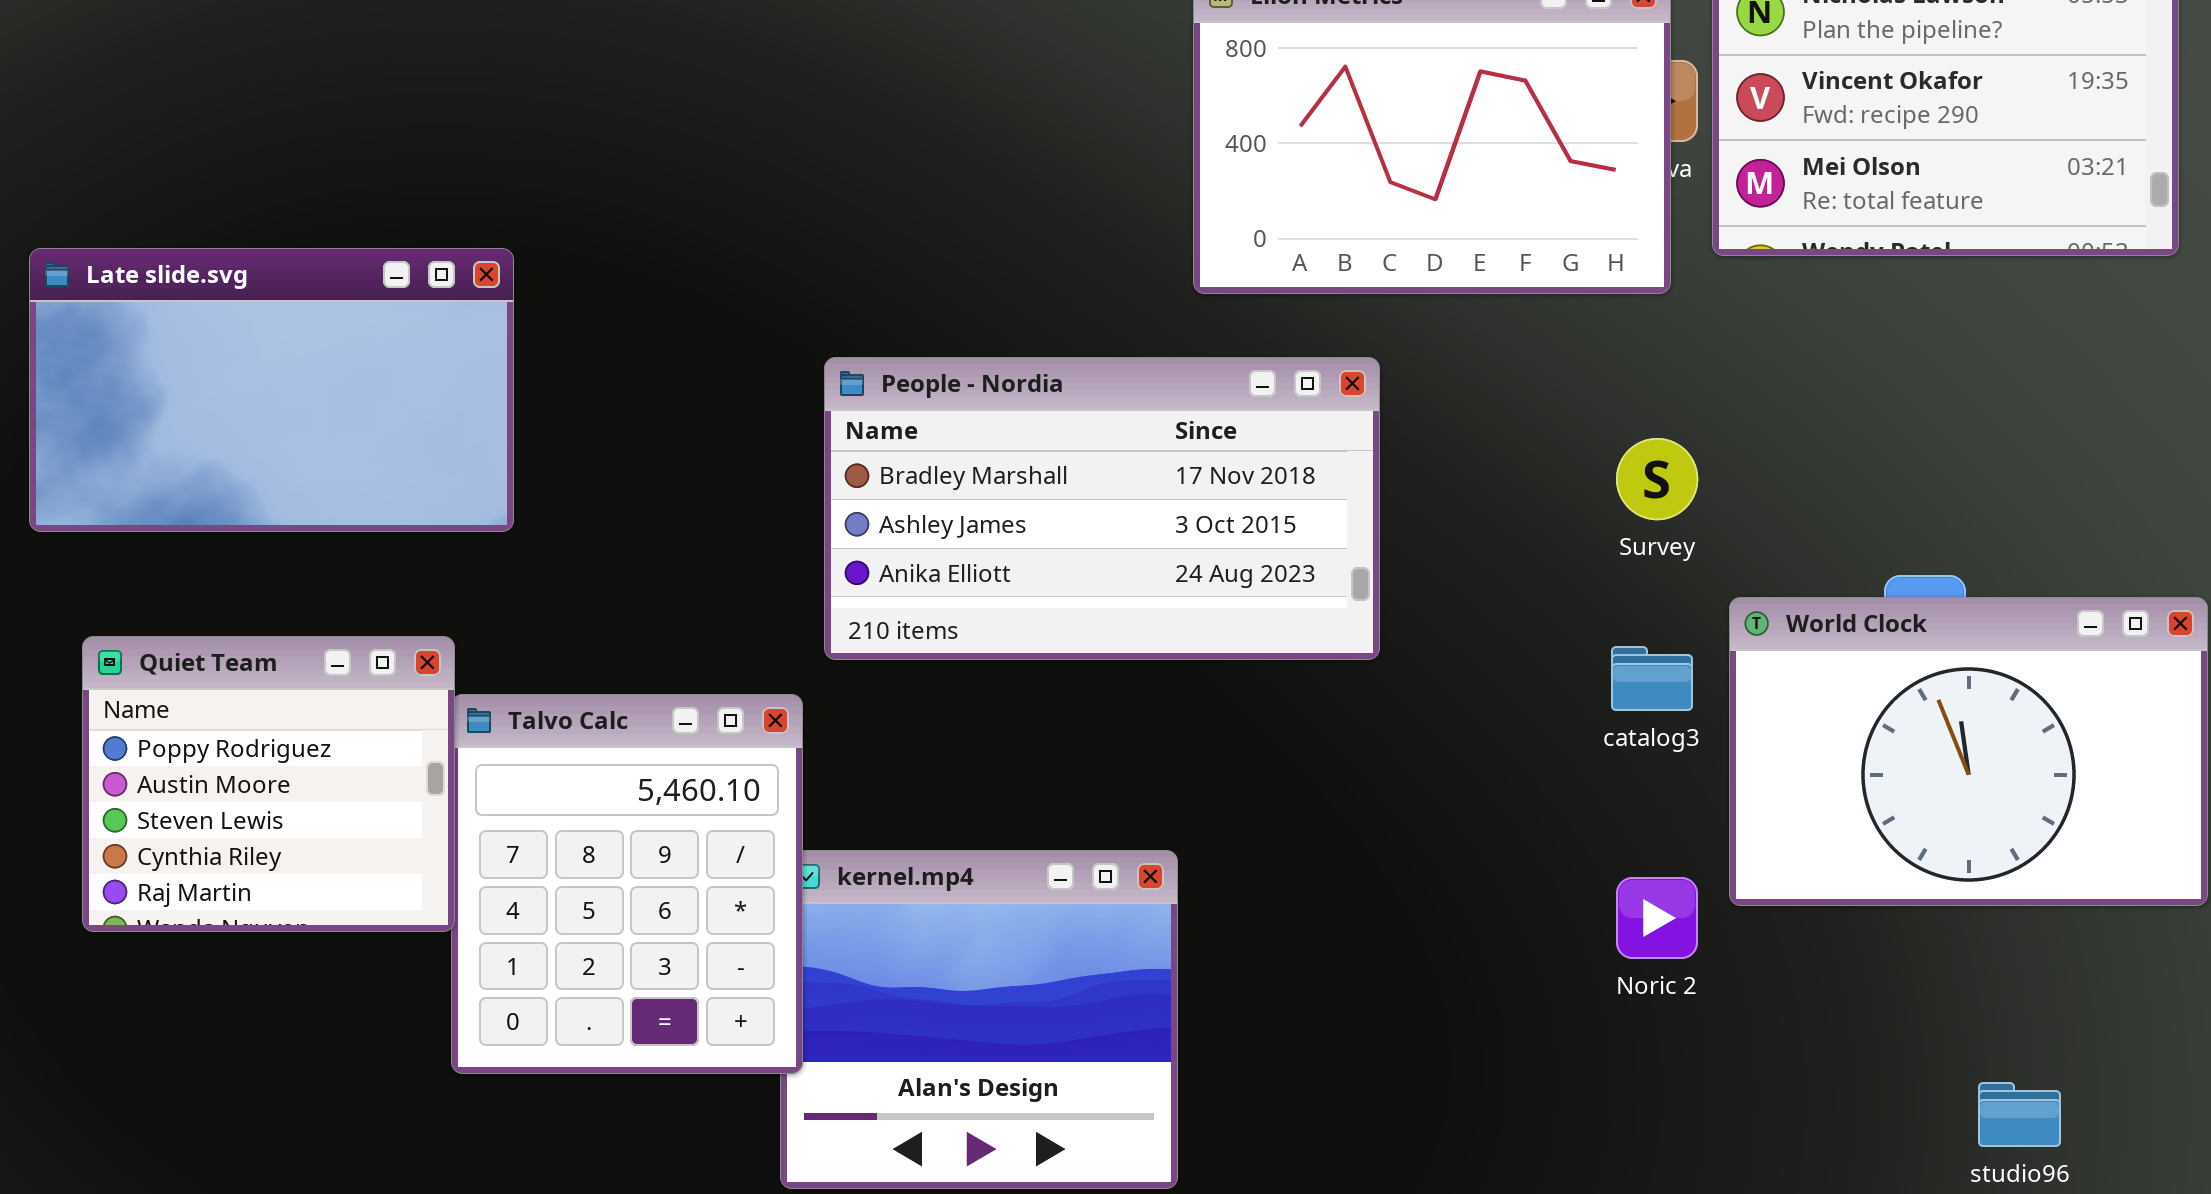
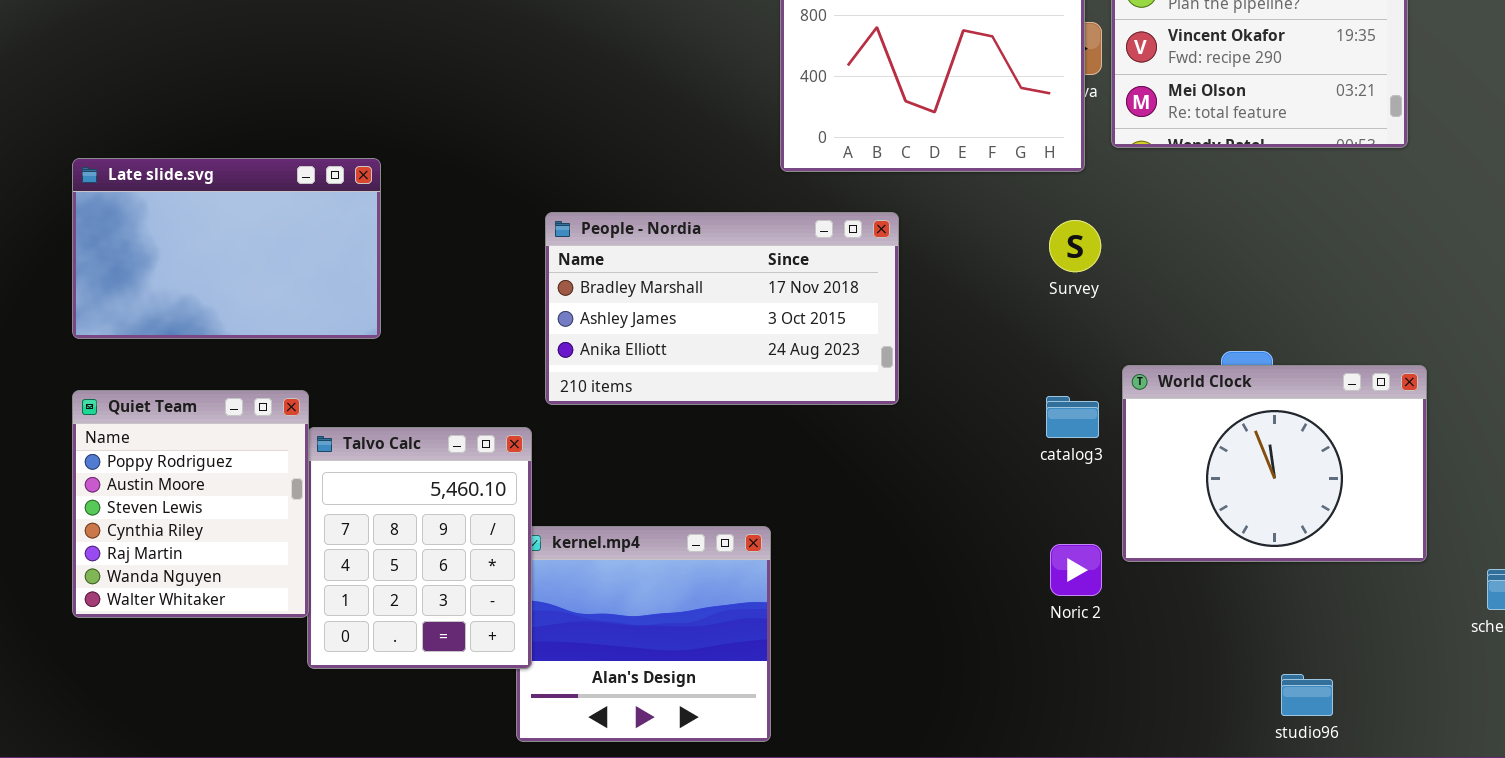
Late slide.svg: [29,248,514,532] -> [72,158,381,339], moved
Survey: [1616,438,1698,520] -> [1049,220,1101,272], moved
Quiet Team: [82,636,455,932] -> [72,390,309,618], resized

